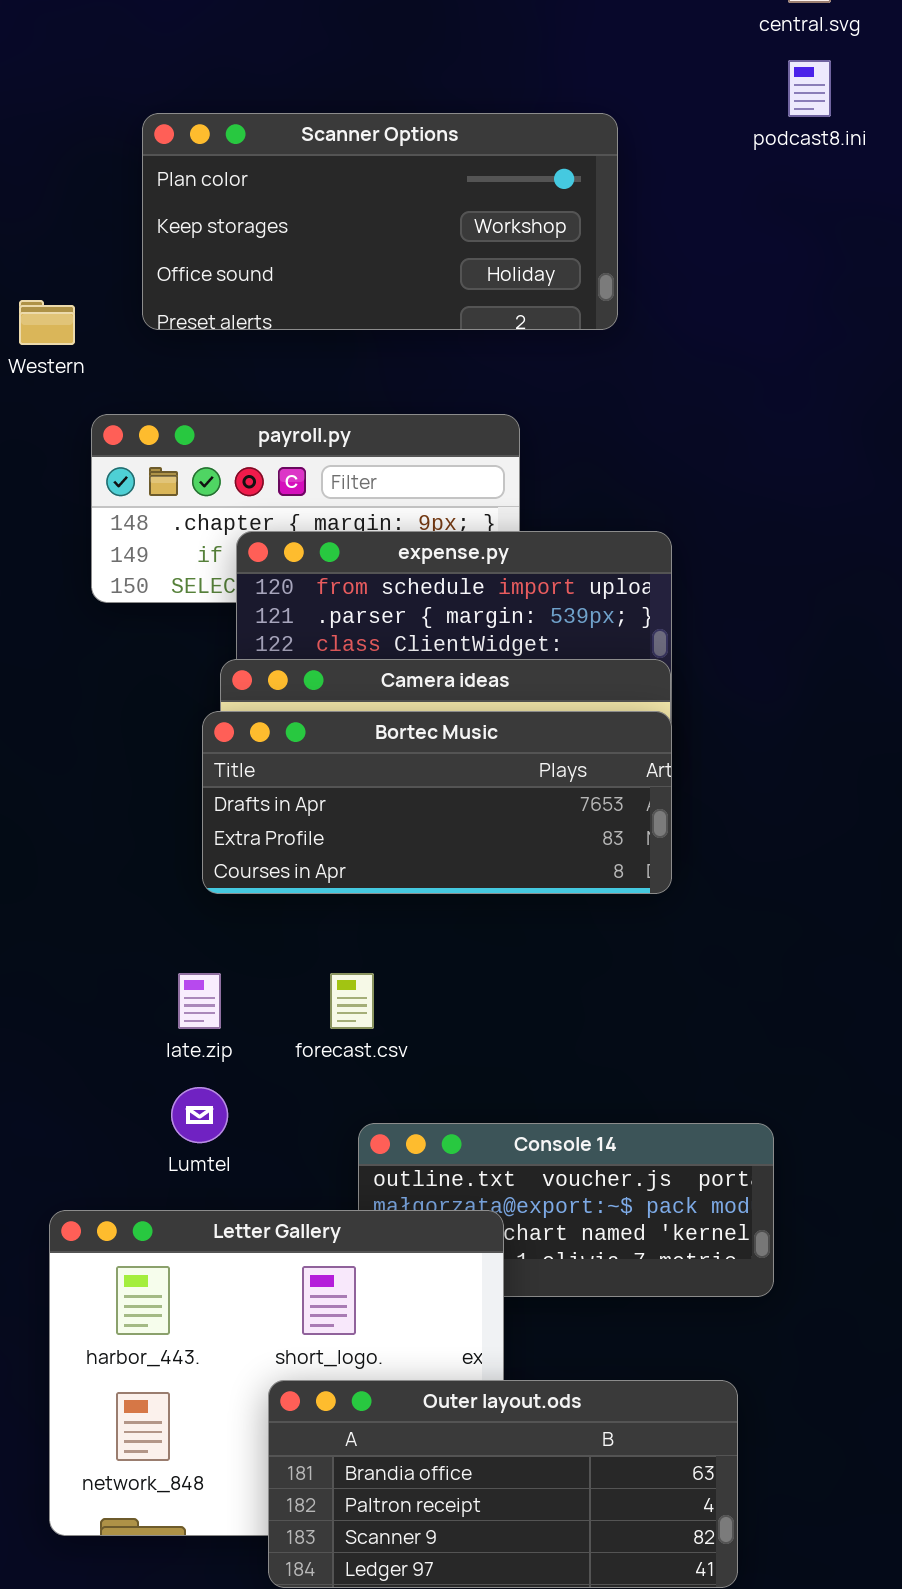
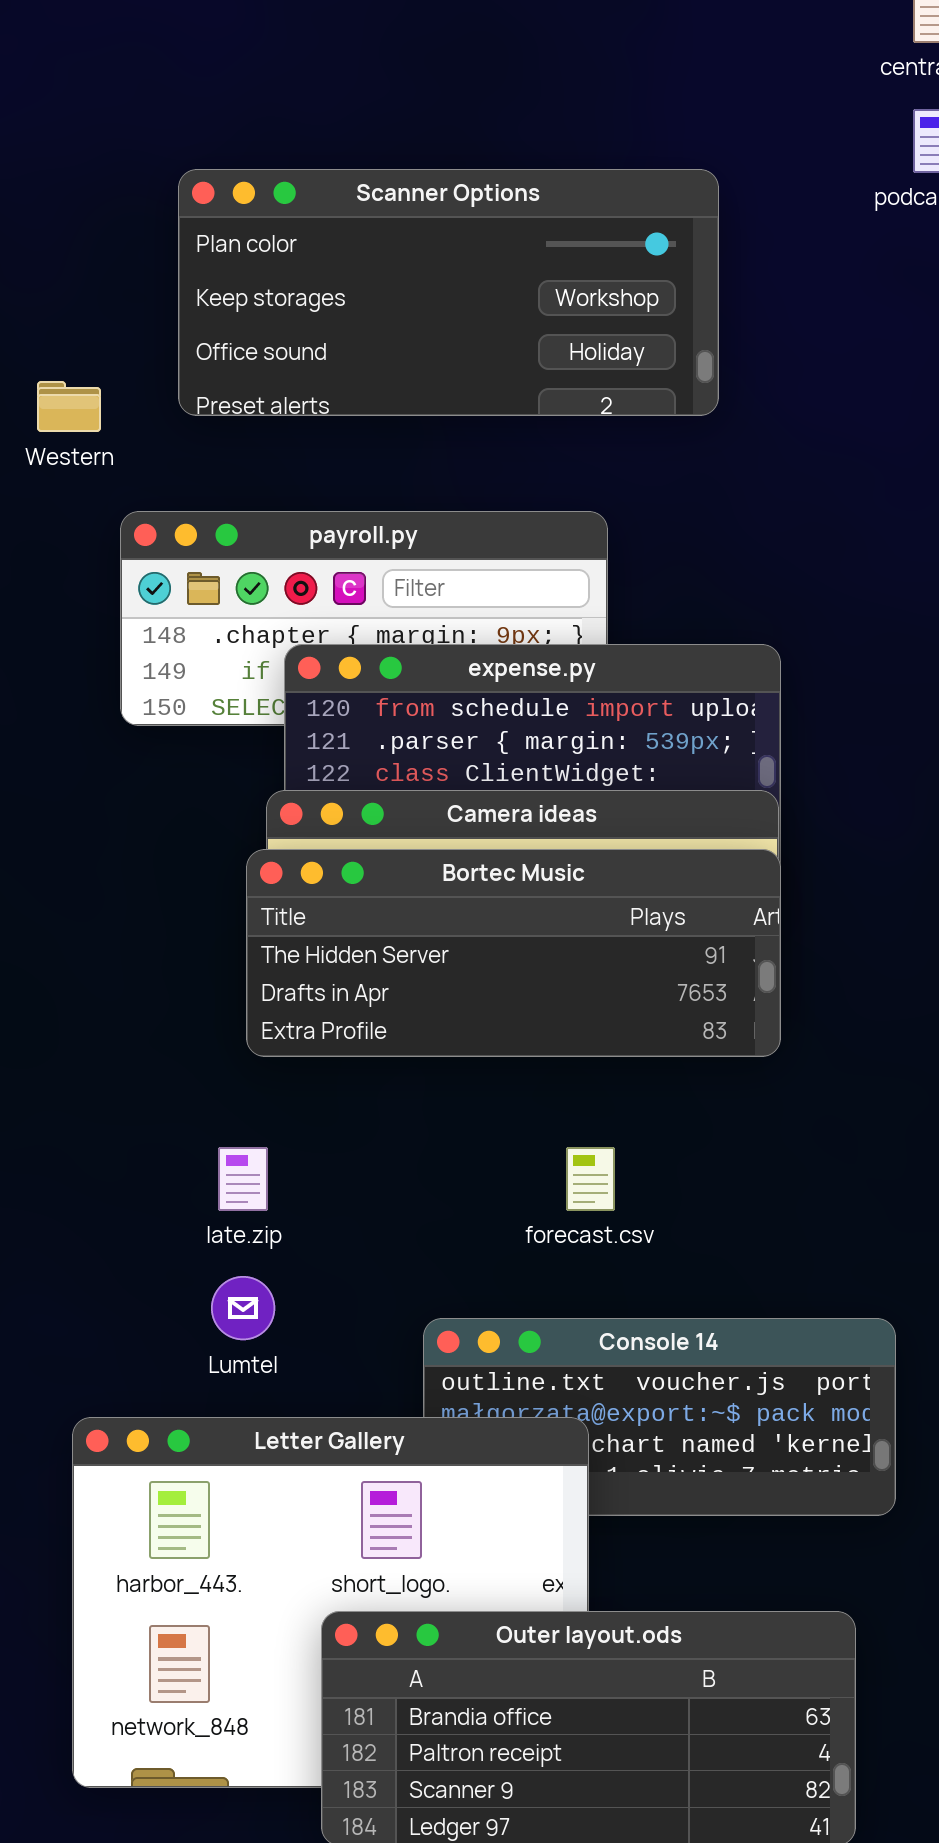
Bortec Music: [202,711,672,894] -> [246,849,781,1057], scrolled up 1 row
forecast.csv: [330,973,374,1029] -> [566,1147,615,1211], moved

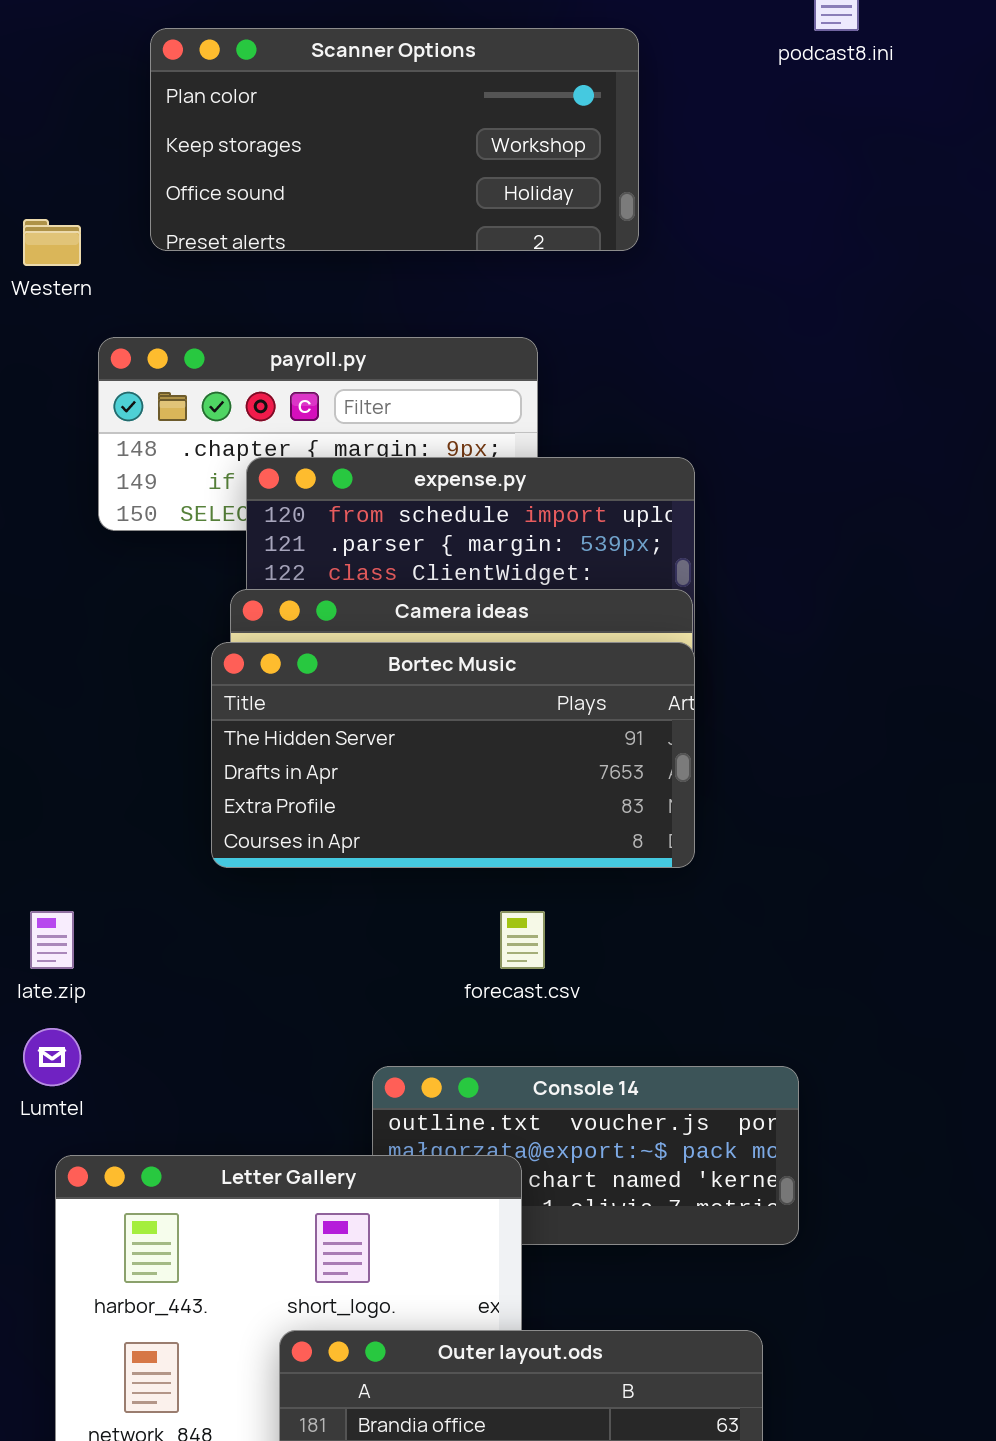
Bortec Music: [246,849,781,1057] -> [211,642,695,868], resized
late.zip: [218,1147,268,1211] -> [30,911,74,969], moved
Lumtel: [211,1276,275,1340] -> [23,1028,81,1086], moved

